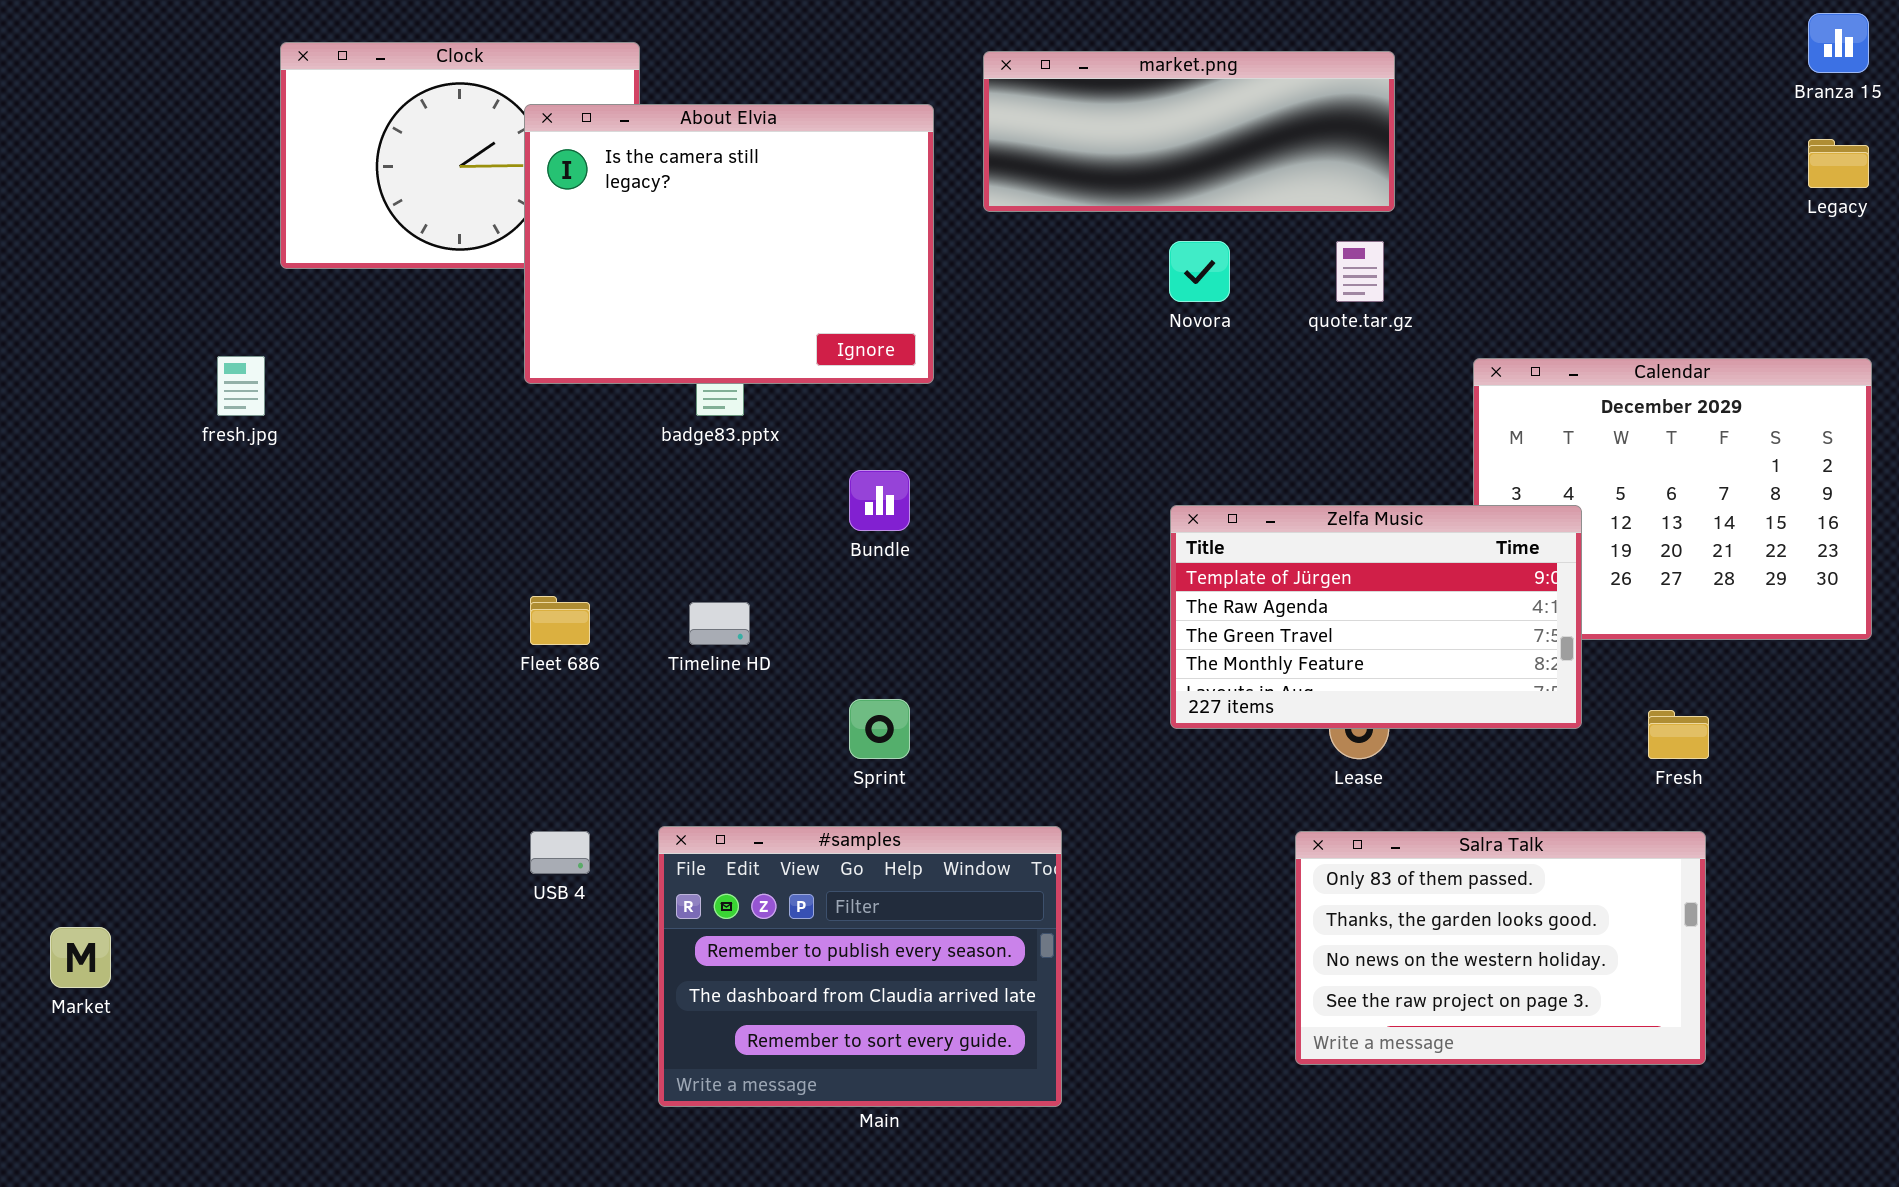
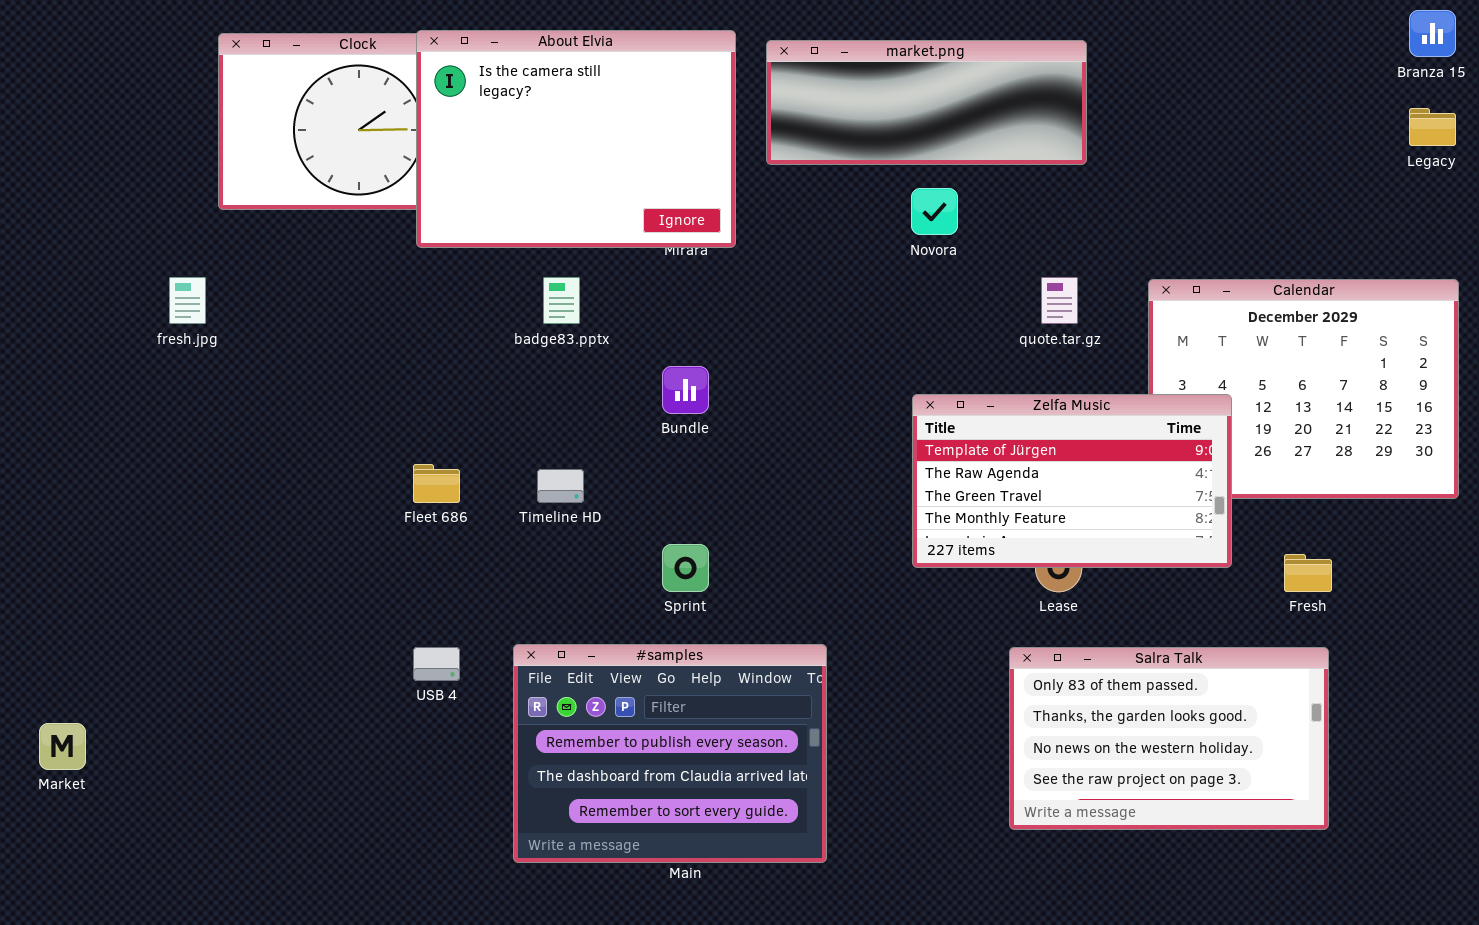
About Elvia: [524,104,934,384] -> [416,30,736,248], moved
quote.tar.gz: [1336,241,1384,302] -> [1041,277,1078,324], moved

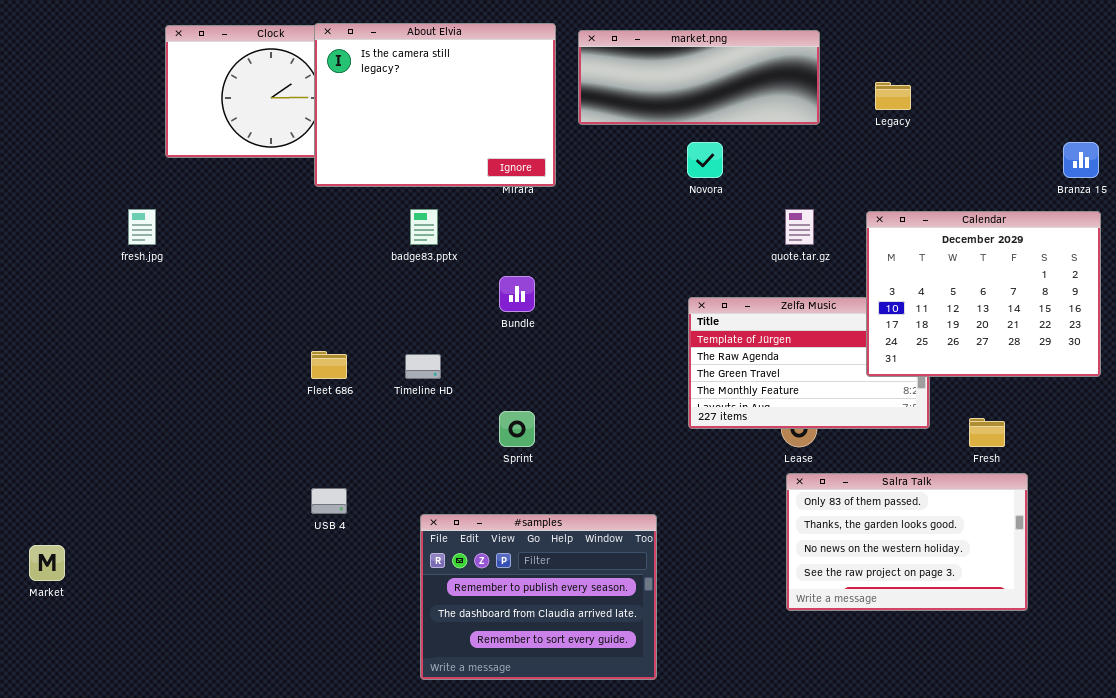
Branza 15: [1409,10,1456,57] -> [1063,142,1099,178], moved
Legacy: [1409,108,1456,146] -> [875,82,911,110], moved
Calendar: [1148,279,1459,499] -> [866,211,1101,377], raised
#samples: [513,644,827,863] -> [420,514,657,680], moved
Salra Talk: [1009,647,1329,830] -> [786,473,1028,611], moved

